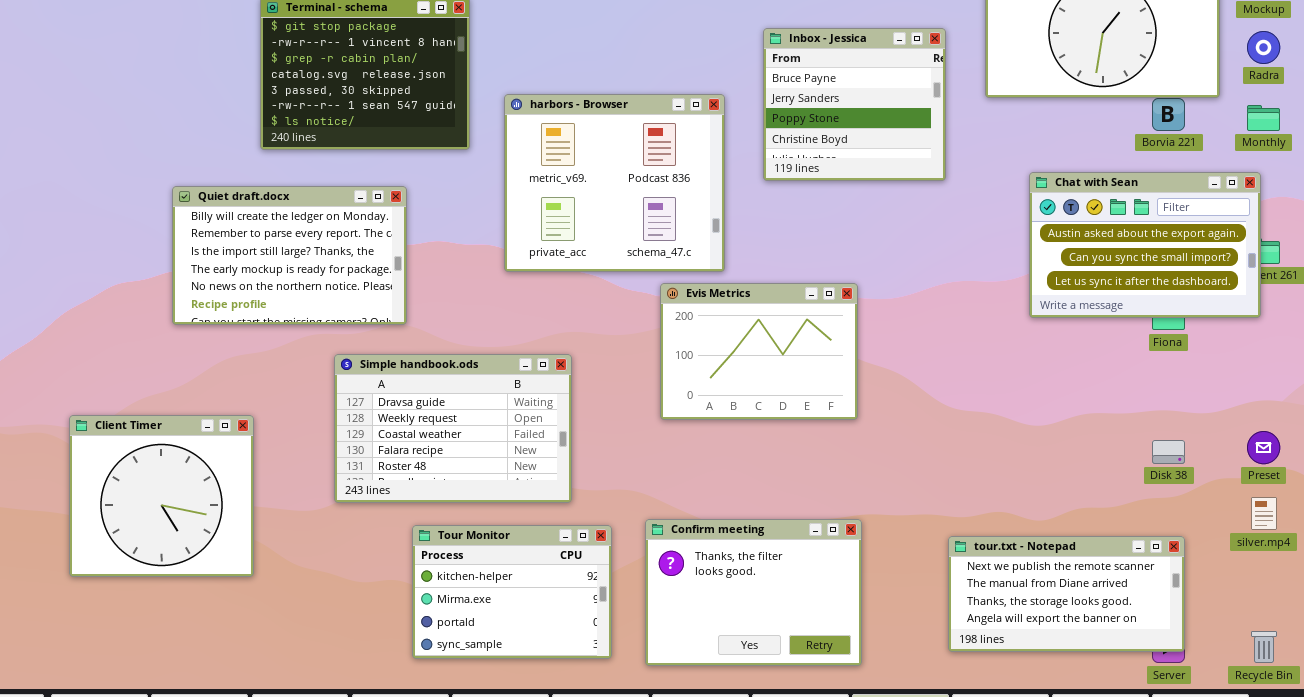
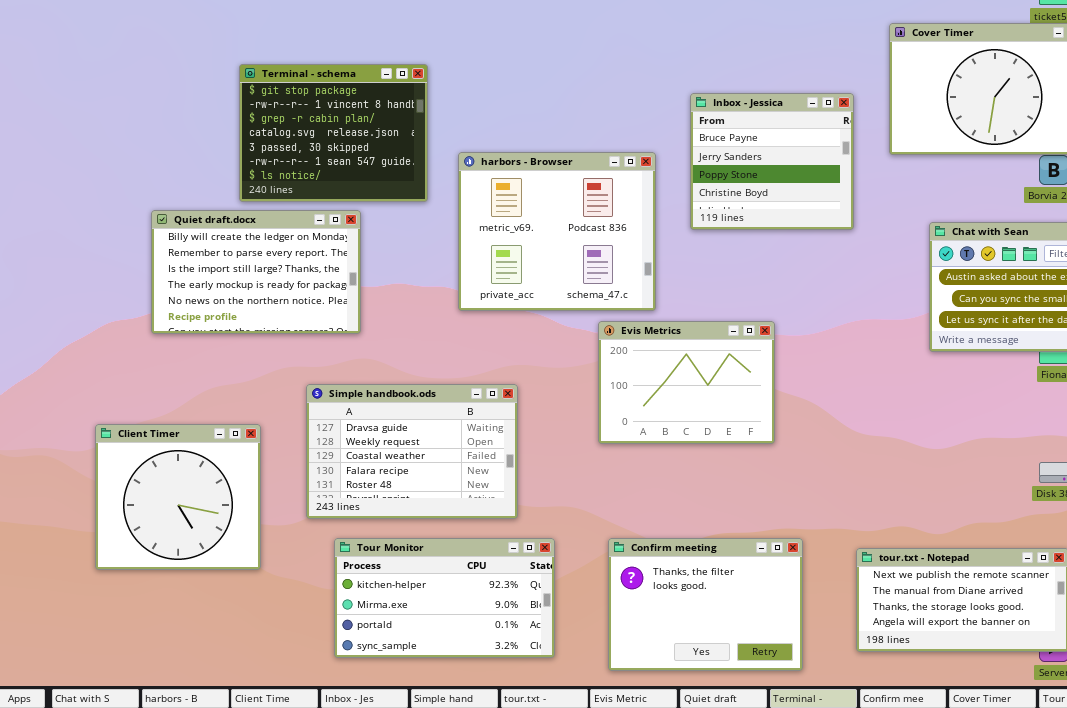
Quiet draft.docx: [172,186,407,325] -> [151,210,361,334], moved
Client Timer: [69,415,254,577] -> [95,424,261,570], moved
Confirm meeting: [645,519,862,666] -> [608,538,803,671], moved
Tour Monitor: [412,525,612,659] -> [334,538,555,658], resized

